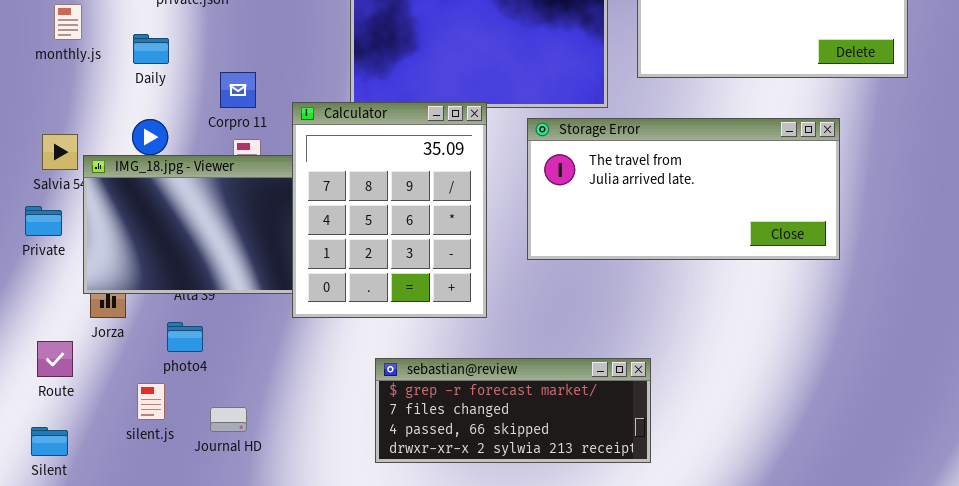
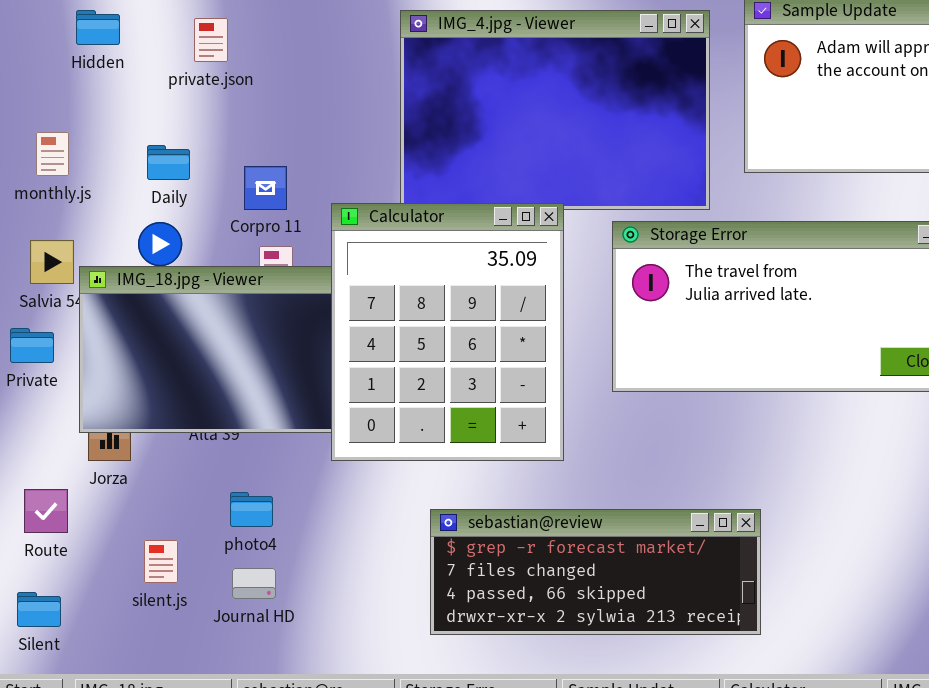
monthly.js: [54,4,82,40] -> [36,132,69,176], moved
Daily: [133,34,169,64] -> [147,145,190,180], moved
photo4: [167,322,203,352] -> [230,492,273,527], moved

